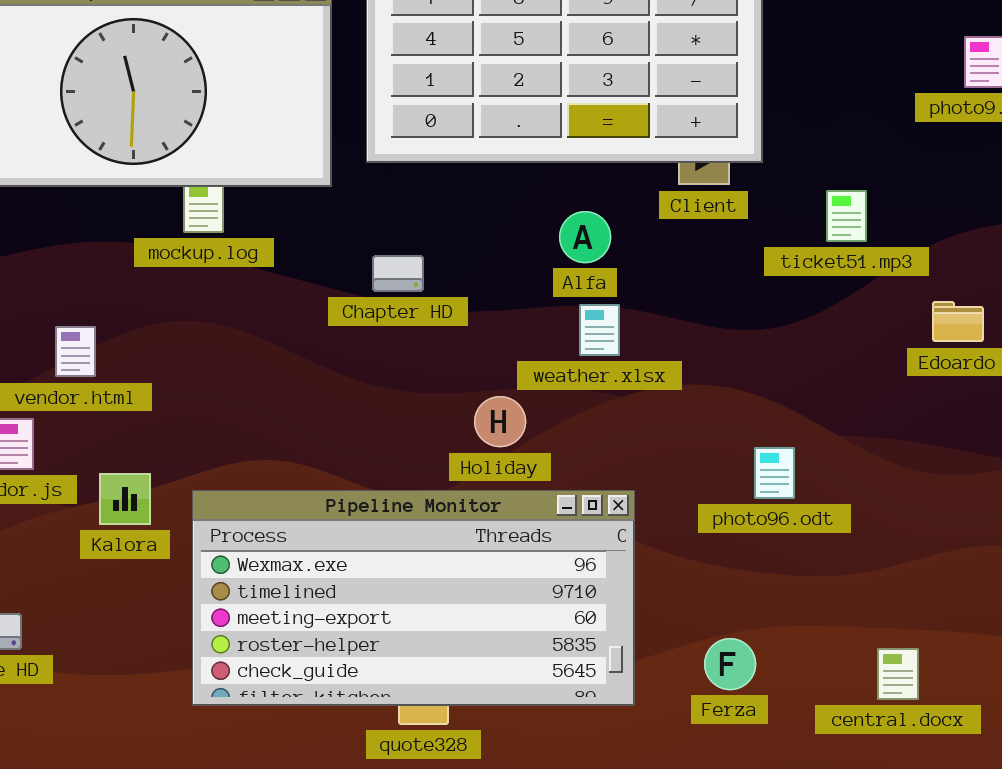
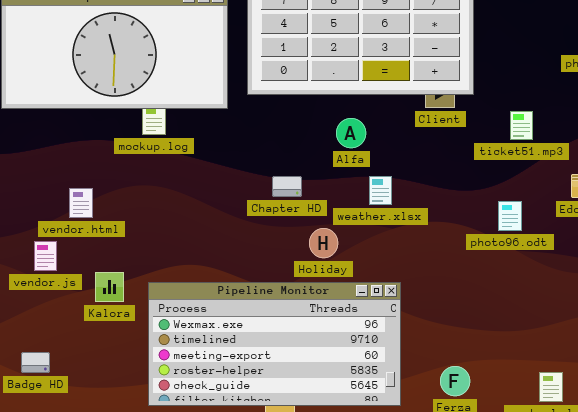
Alfa: [559,211,611,263] -> [336,118,366,148], moved
Chapter HD: [372,255,424,292] -> [272,176,302,197], moved
photo96.odt: [754,447,795,499] -> [498,201,522,231], moved

